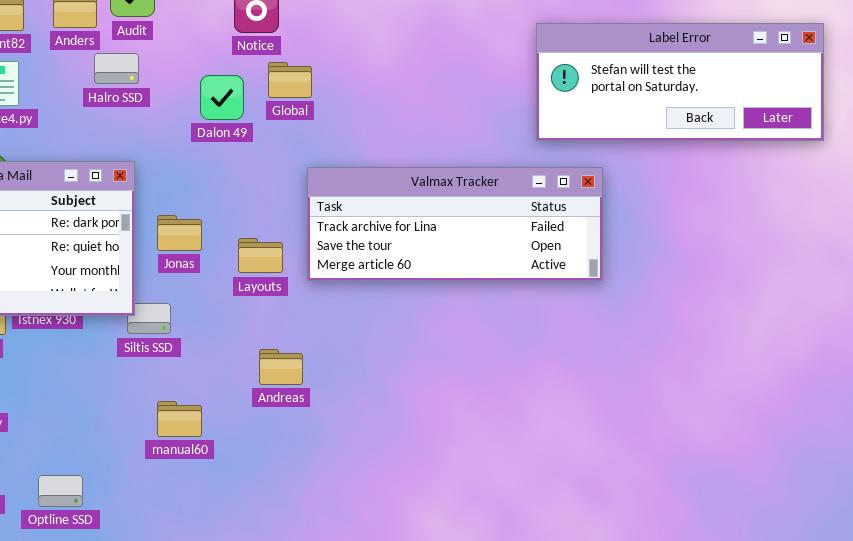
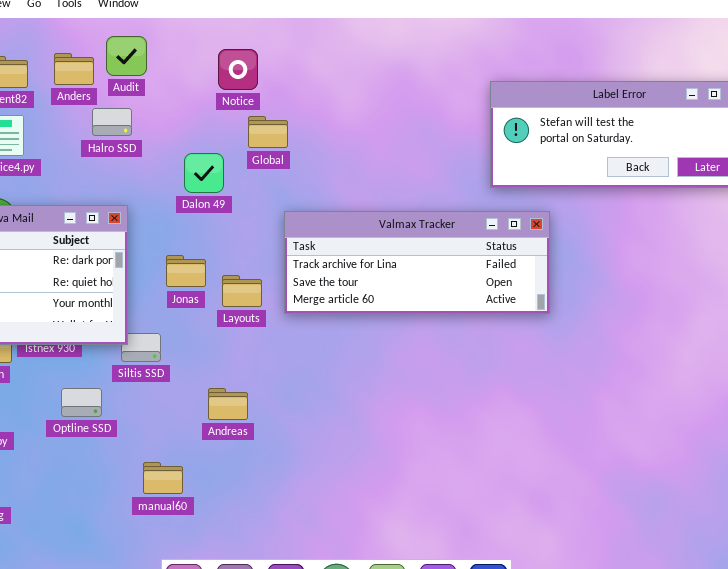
Dalon 49: [200,75,244,120] -> [184,153,224,193], moved
Jonas: [157,215,202,251] -> [166,255,206,287], moved
Andreas: [259,349,303,385] -> [208,388,248,420], moved
manual60: [157,401,202,437] -> [143,462,183,494], moved
Optline SSD: [38,475,83,507] -> [61,388,102,417], moved

